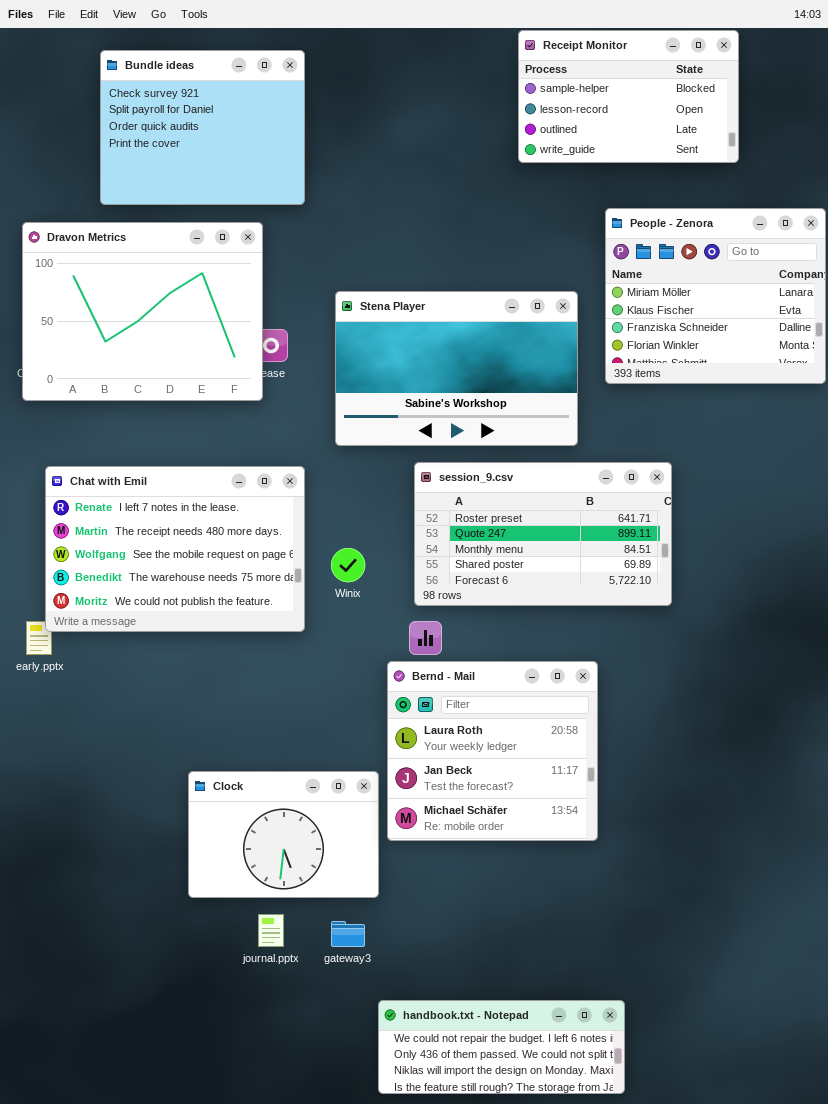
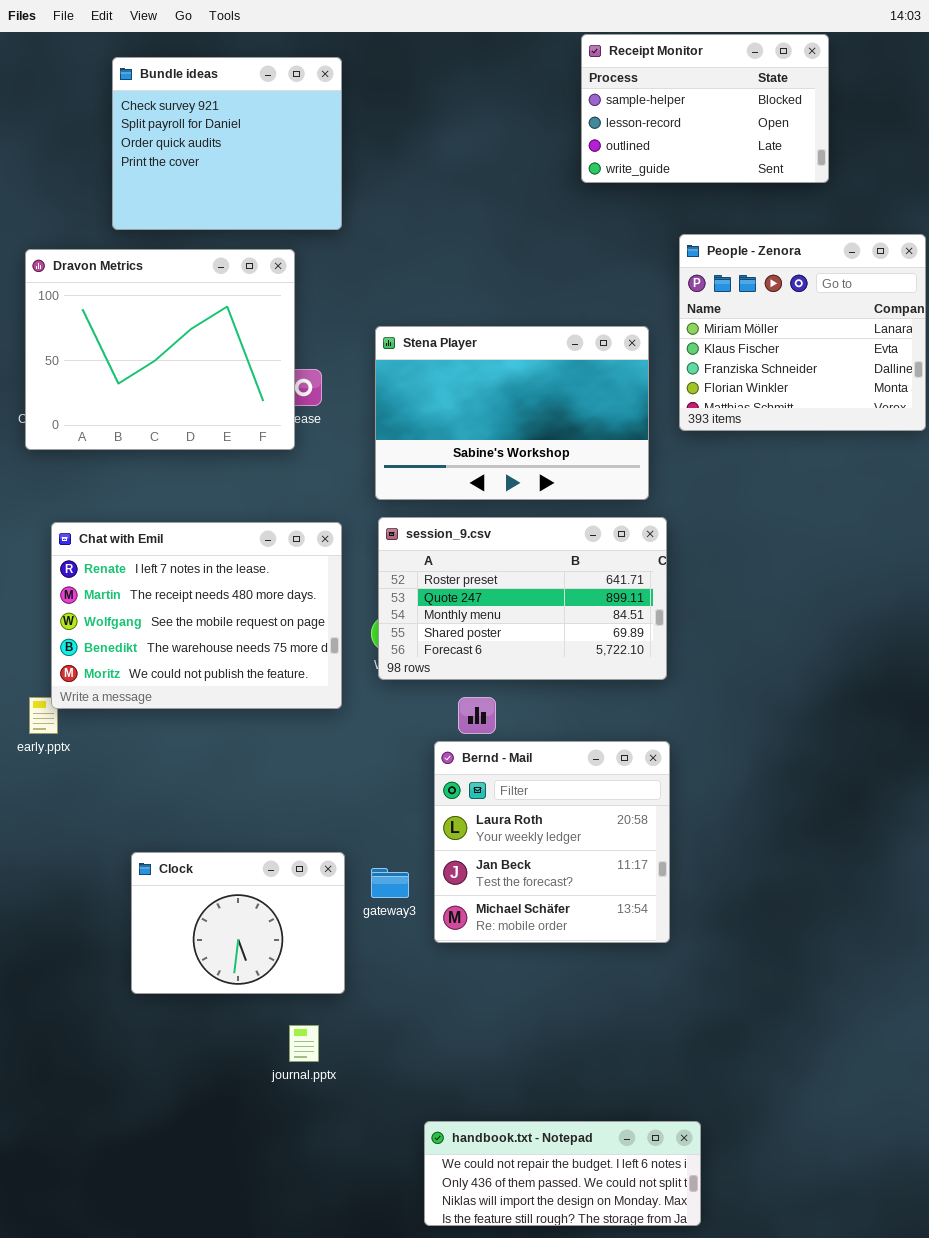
session_9.csv: [414,462,672,606] -> [378,517,667,680], moved
Clock: [188,771,379,898] -> [131,852,345,994], moved
gateway3: [331,921,365,947] -> [371,868,409,898], moved

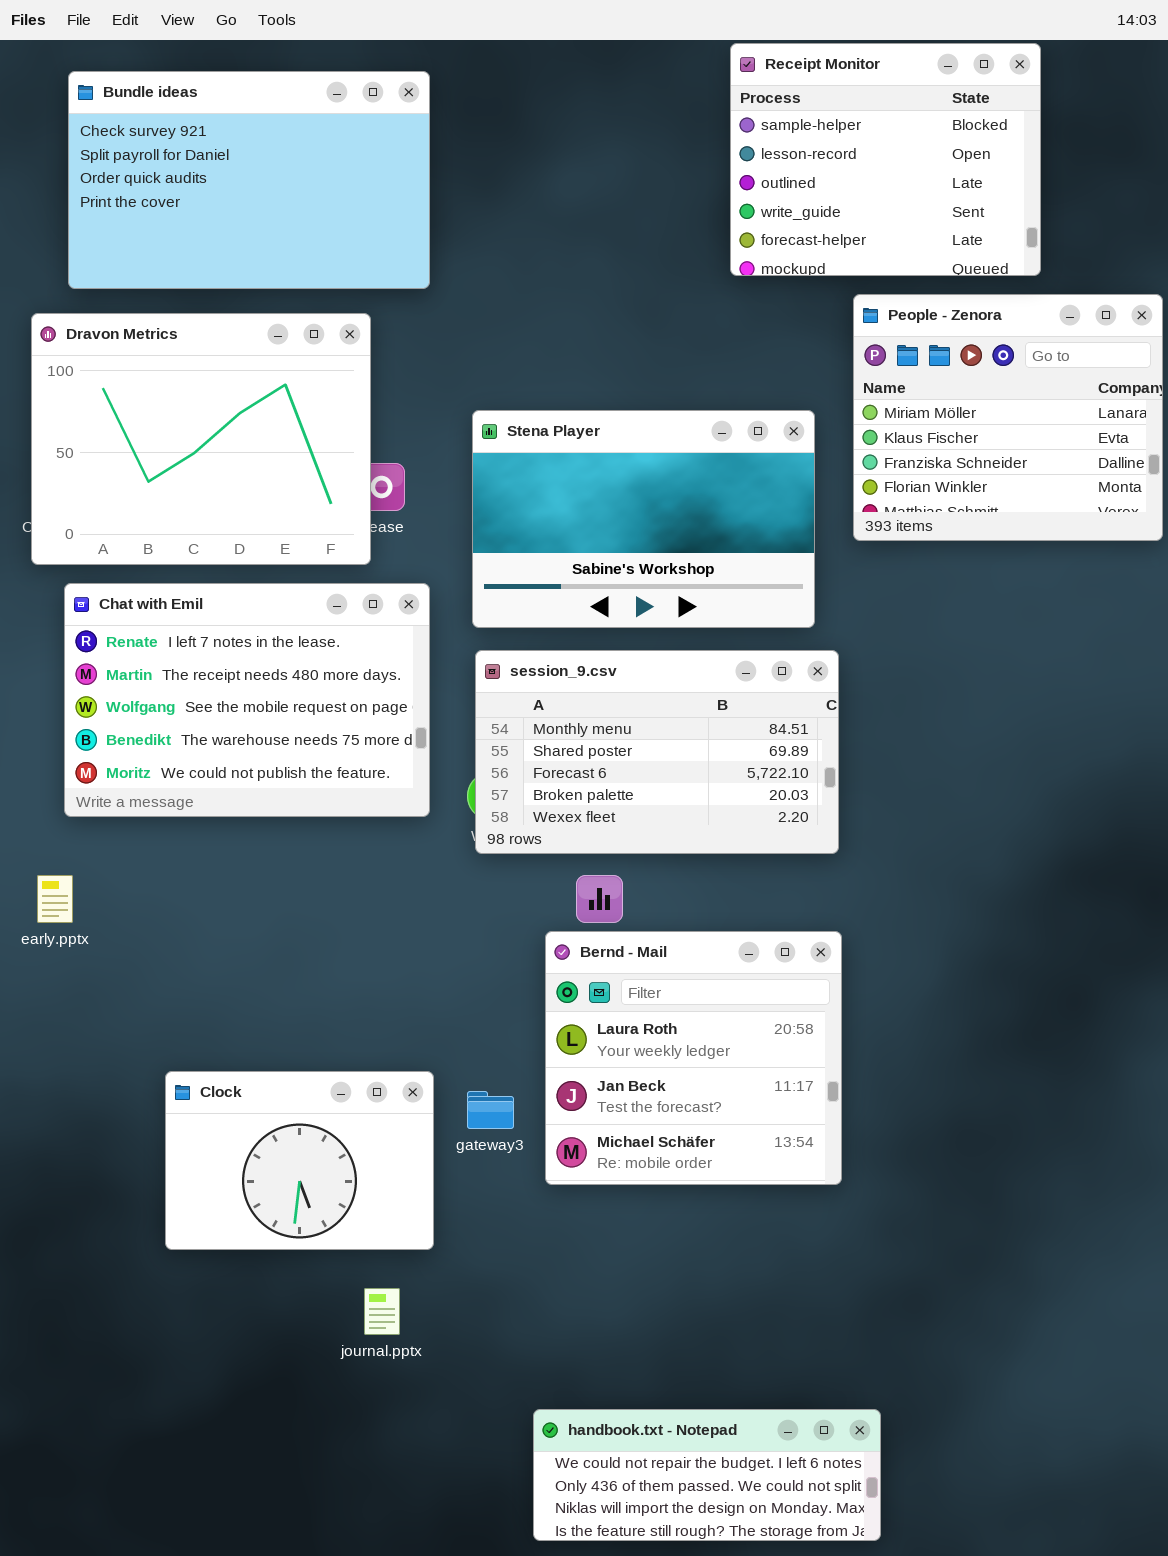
Receipt Monitor: [581,34,829,183] -> [730,43,1041,276], resized
Bundle ideas: [112,57,342,230] -> [68,71,430,289], resized
session_9.csv: [378,517,667,680] -> [475,650,839,854], scrolled down 2 rows
Chat with Emil: [51,522,342,709] -> [64,583,430,817], moved

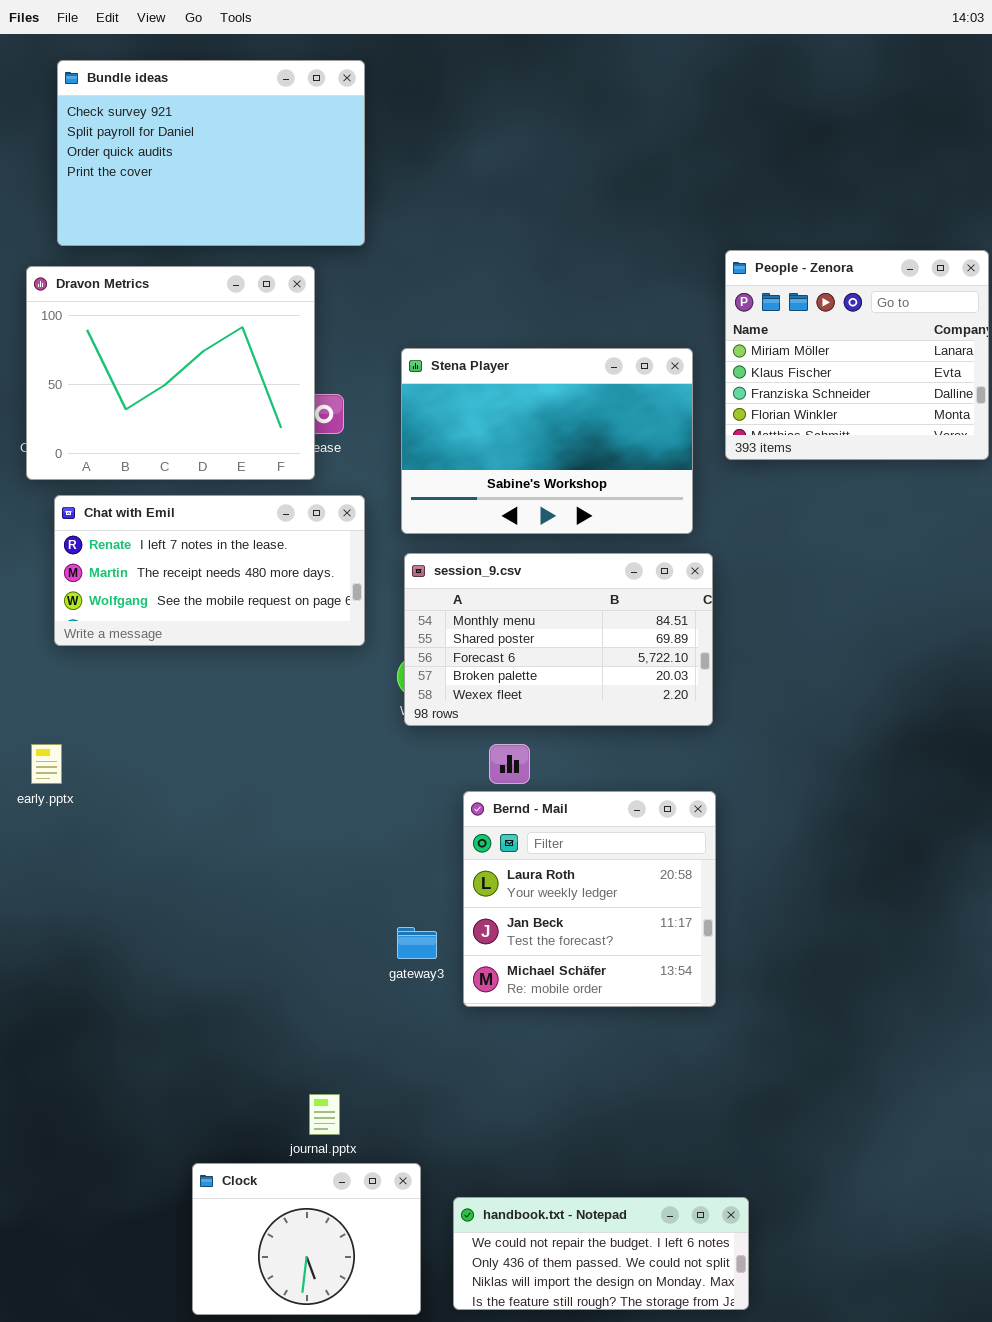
Receipt Monitor: [730,43,1041,276] -> none, closed
Chat with Emil: [64,583,430,817] -> [54,495,365,646], resized
Clock: [165,1071,434,1250] -> [192,1163,421,1315], moved

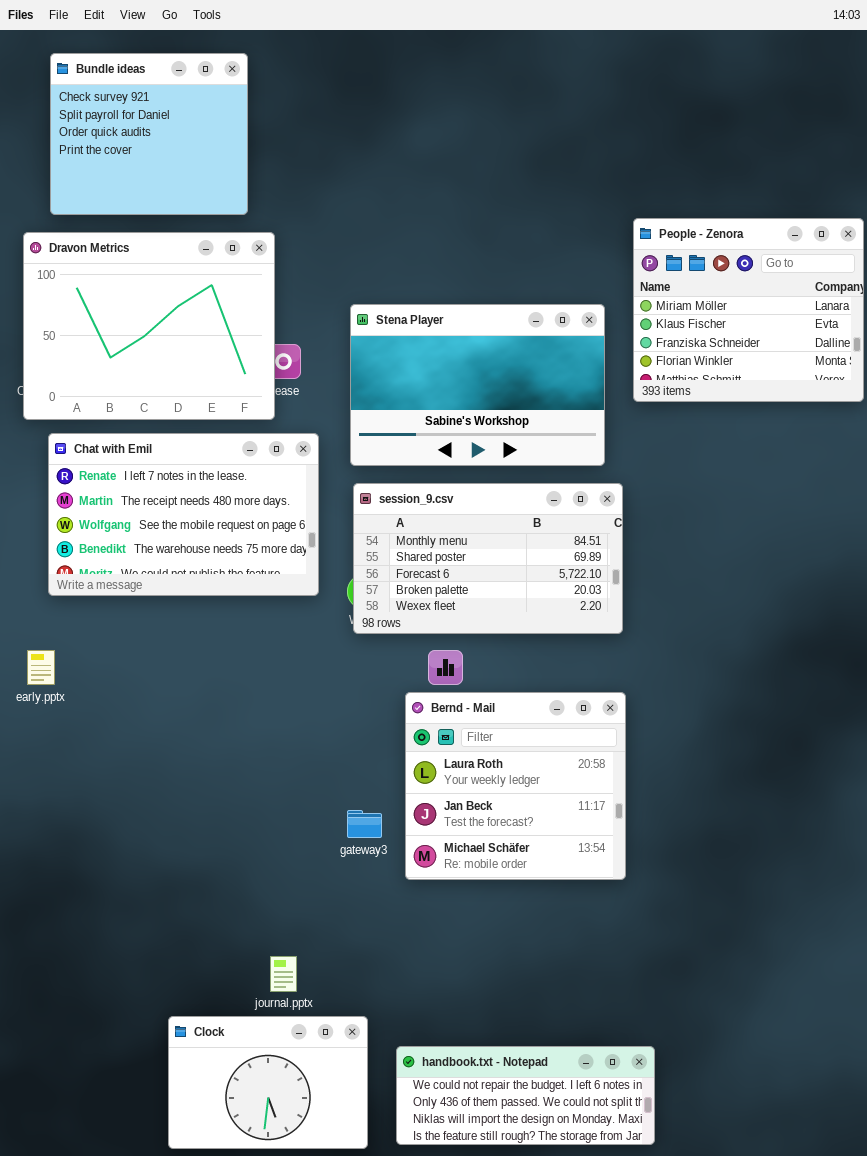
Bundle ideas: [57,60,365,246] -> [50,53,248,215], resized
Chat with Emil: [54,495,365,646] -> [48,433,319,596], resized

